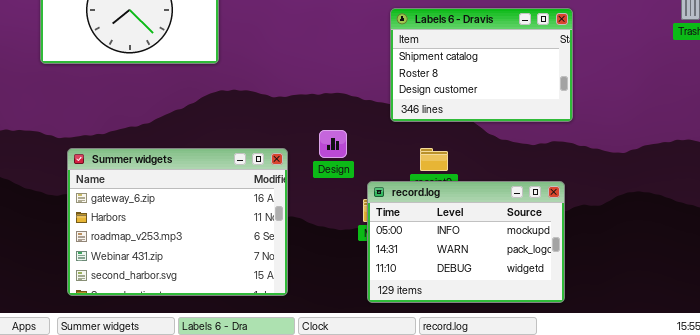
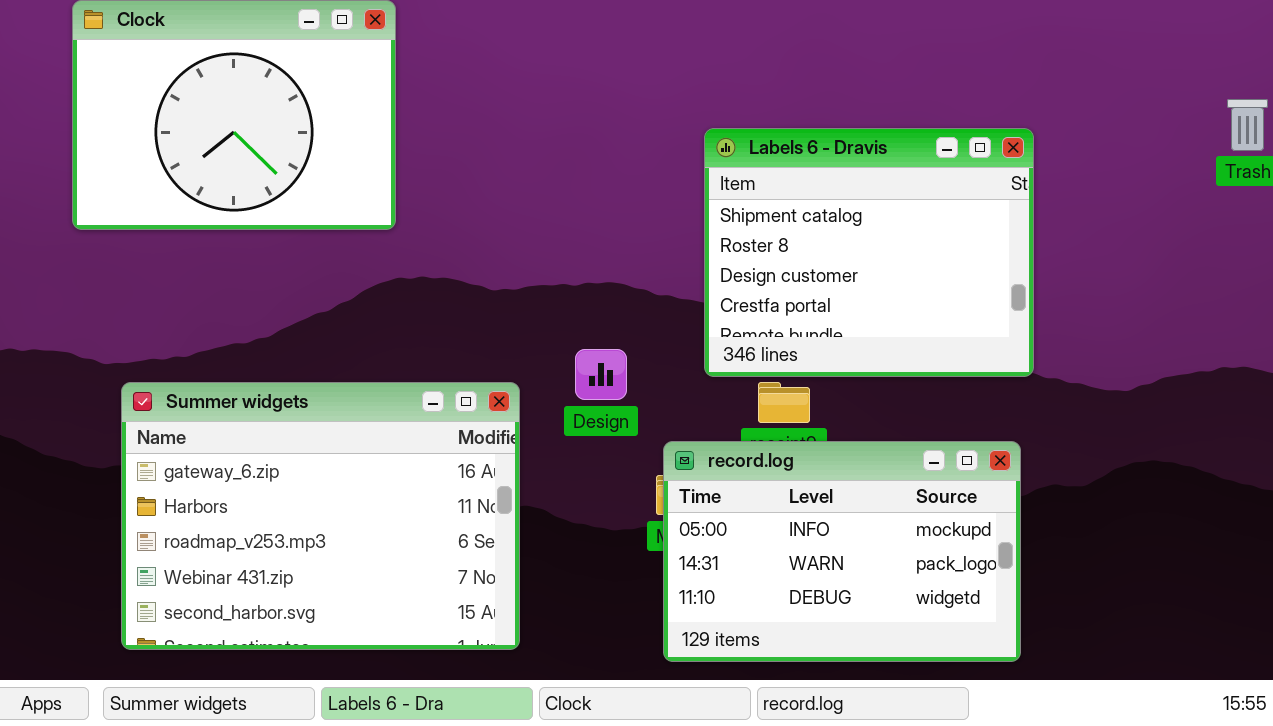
Labels 6 - Dravis: [390,8,573,122] -> [704,128,1034,377], resized

